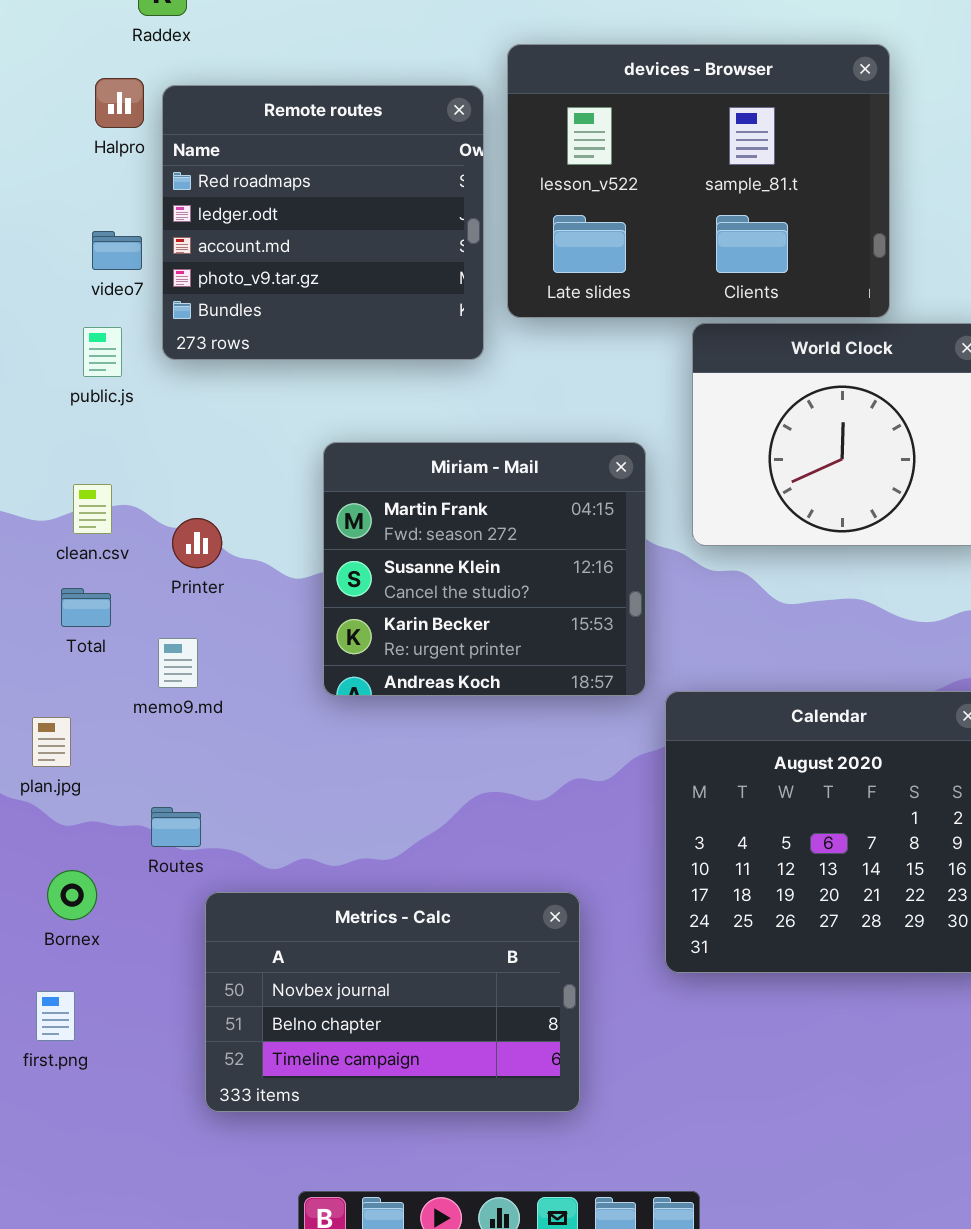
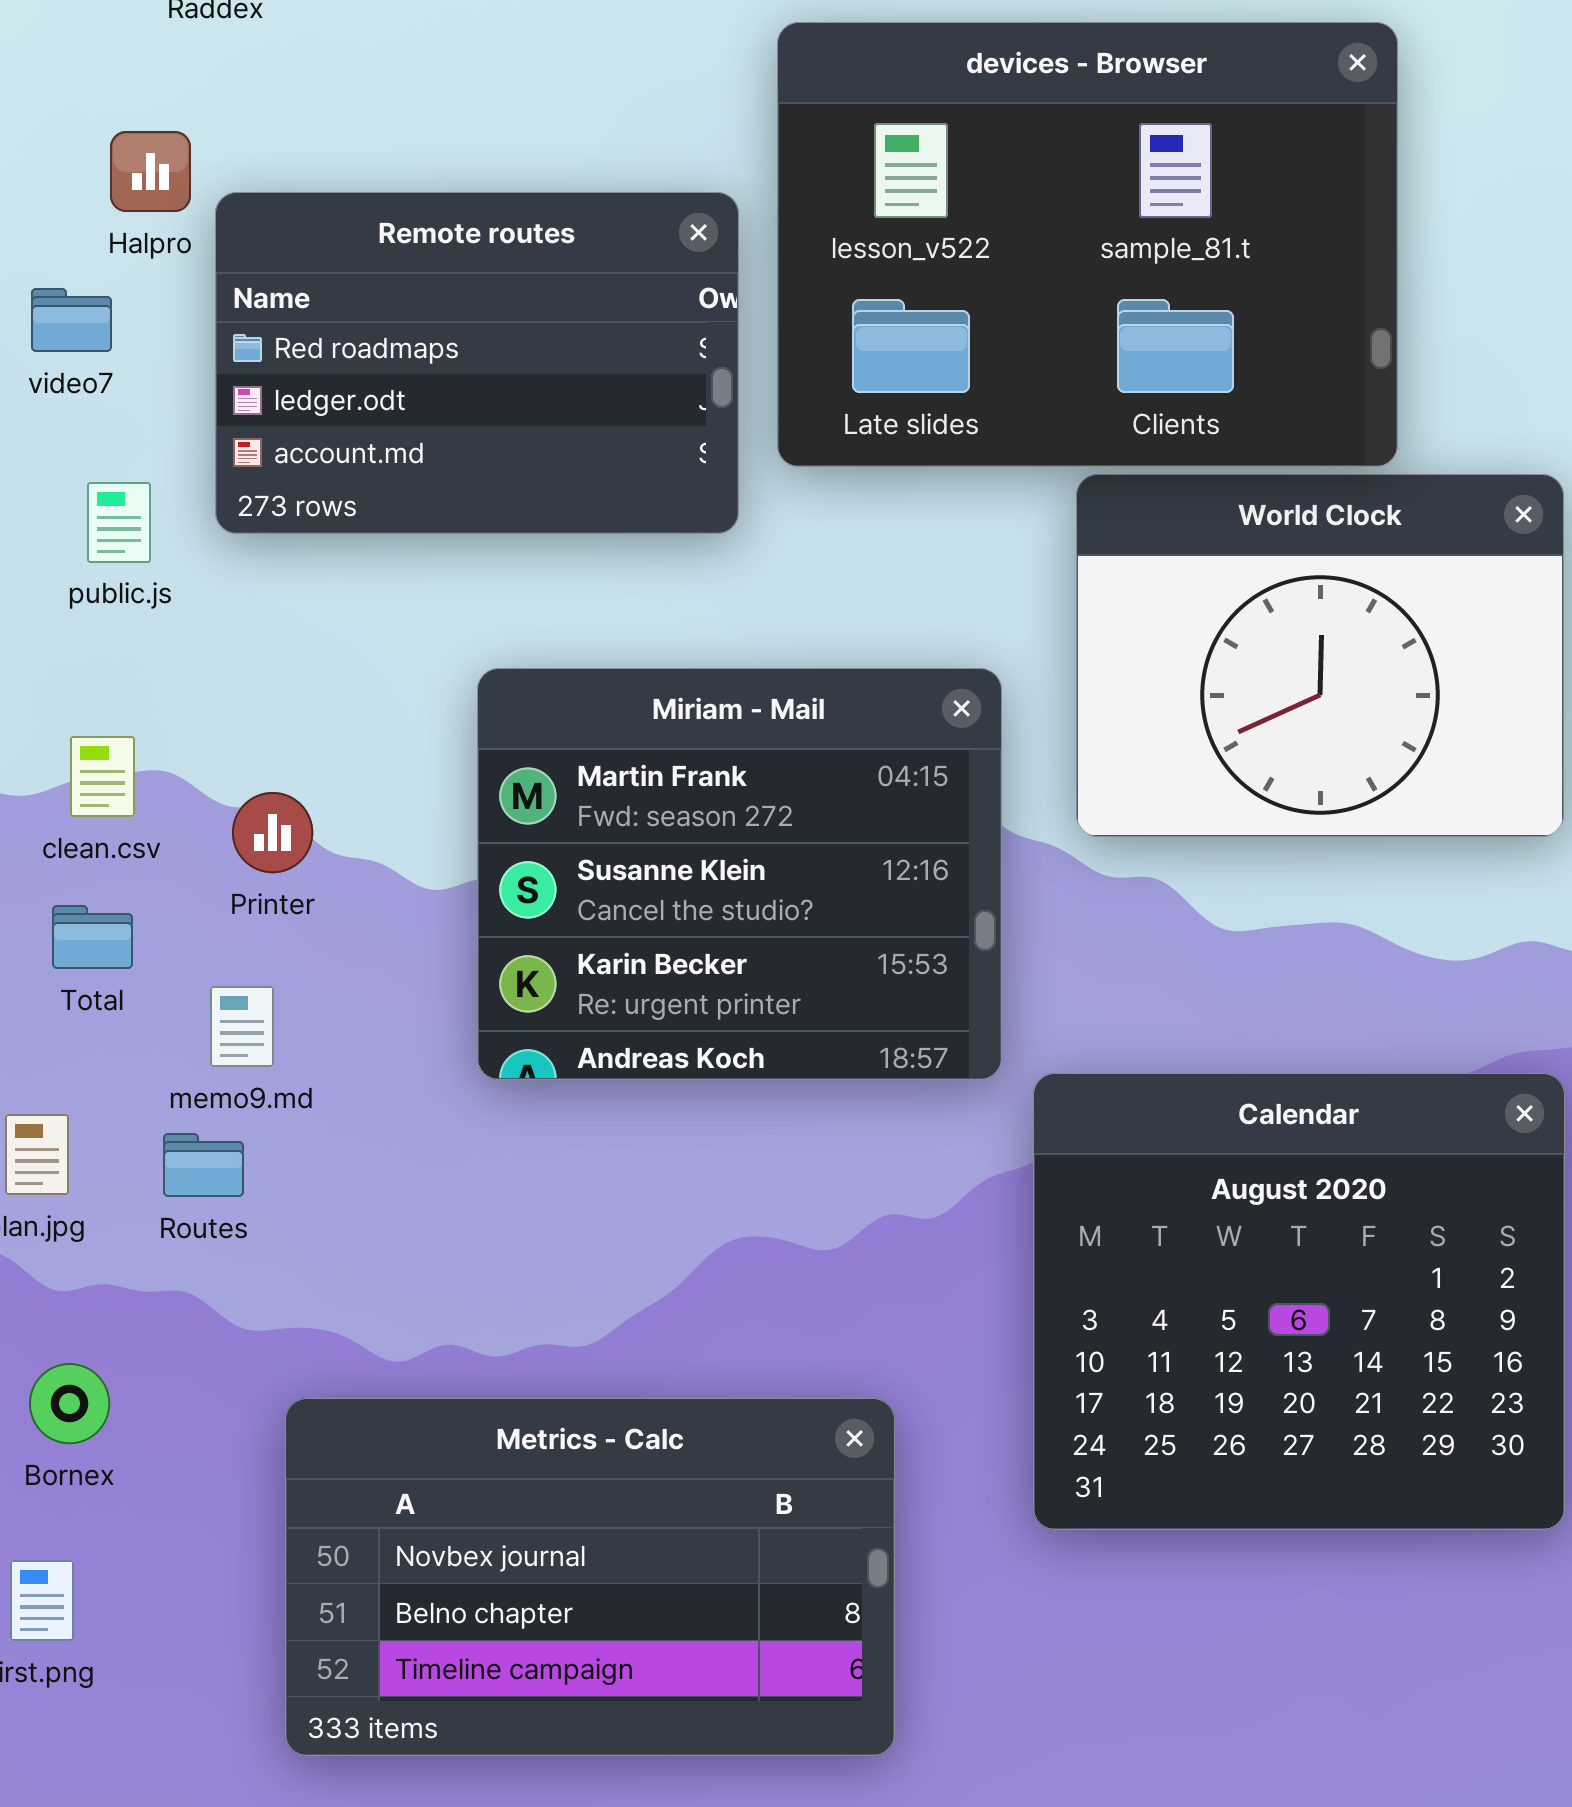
Halpro: [95,78,144,128] -> [110,131,191,212], moved
Remote routes: [162,85,484,360] -> [215,192,739,534], resized
video7: [92,231,142,270] -> [31,288,112,352], moved
Routes: [151,807,201,847] -> [163,1133,244,1197], moved

